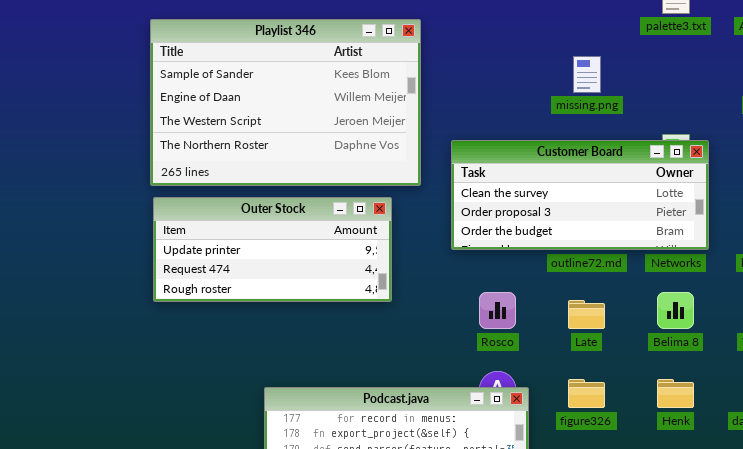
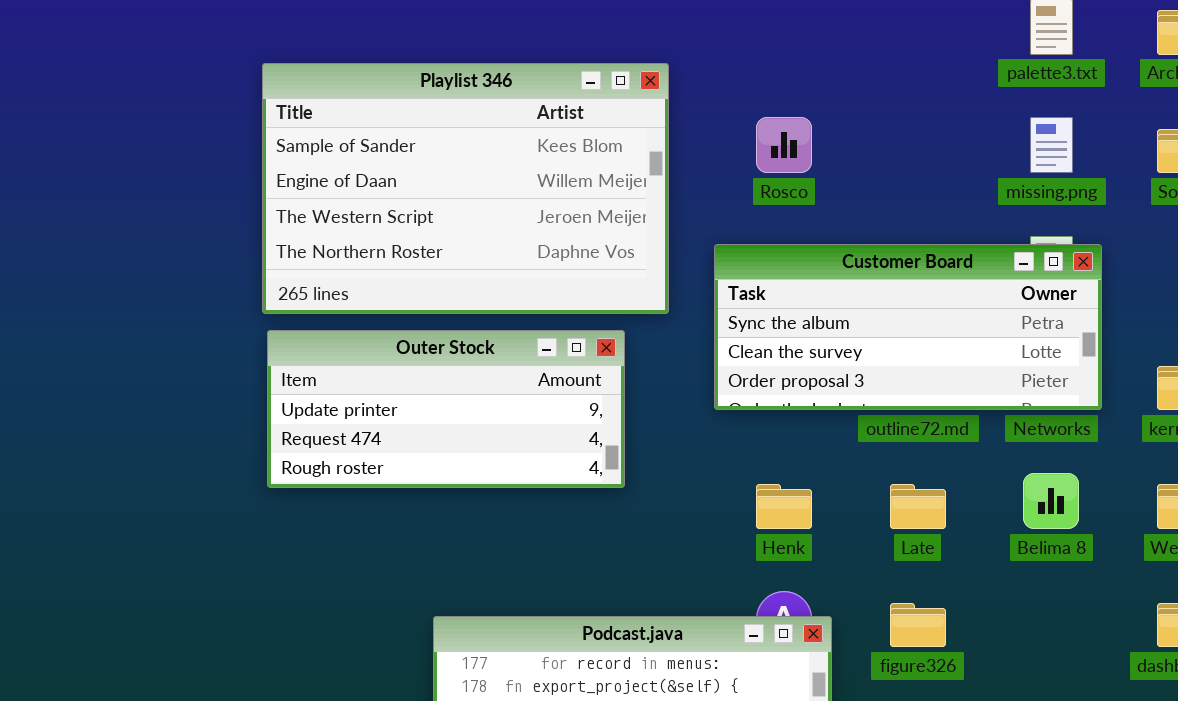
missing.png: [573,56,601,93] -> [1030,117,1073,173], moved
Customer Board: [451,140,709,250] -> [714,244,1102,410], scrolled up 1 row
Rosco: [479,292,516,329] -> [756,117,812,173], moved
Henk: [657,379,694,408] -> [756,484,812,529], moved

